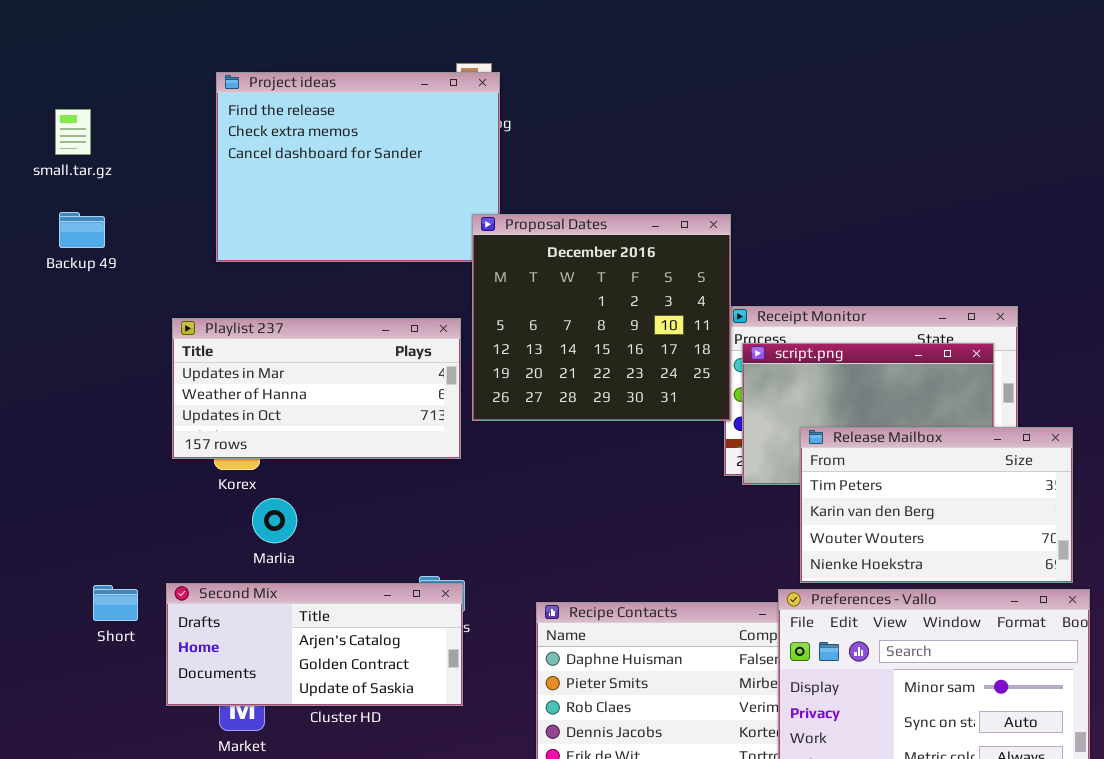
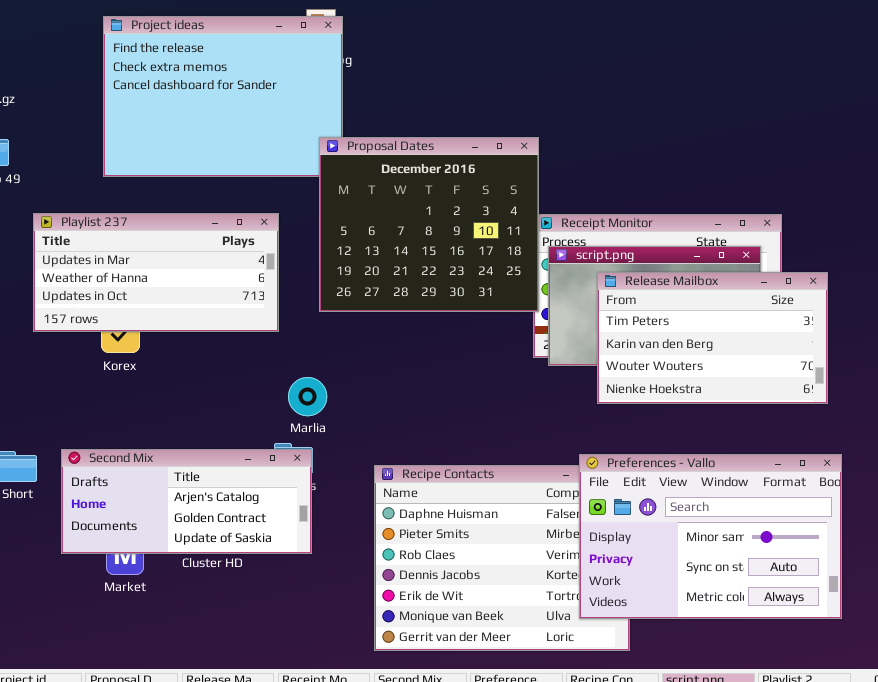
Playlist 237: [172,318,461,459] -> [33,213,279,332], moved
Release Mailbox: [800,427,1073,583] -> [597,272,828,404], moved
Marlia: [252,498,297,543] -> [288,377,327,416], moved

